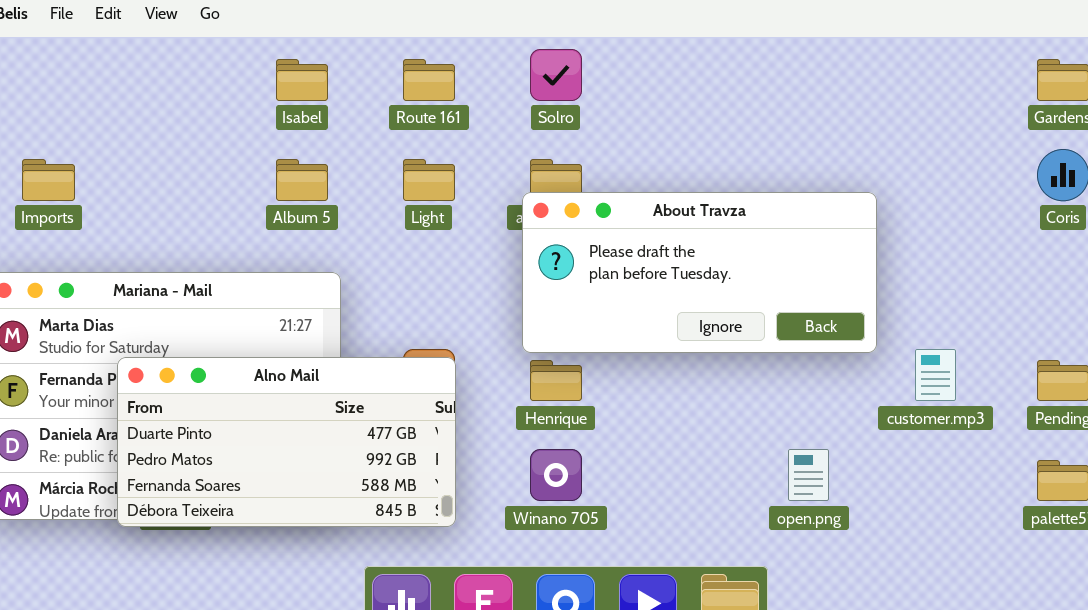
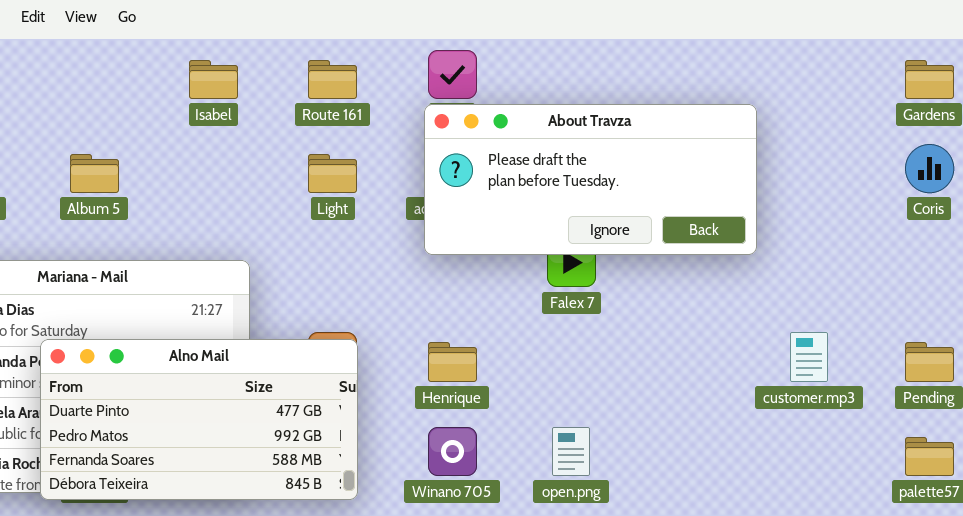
Album 5: [276,159,328,201] -> [70,154,119,193], moved
About Travza: [522,192,877,353] -> [424,104,757,255], moved
open.png: [788,449,829,501] -> [552,427,590,476], moved

